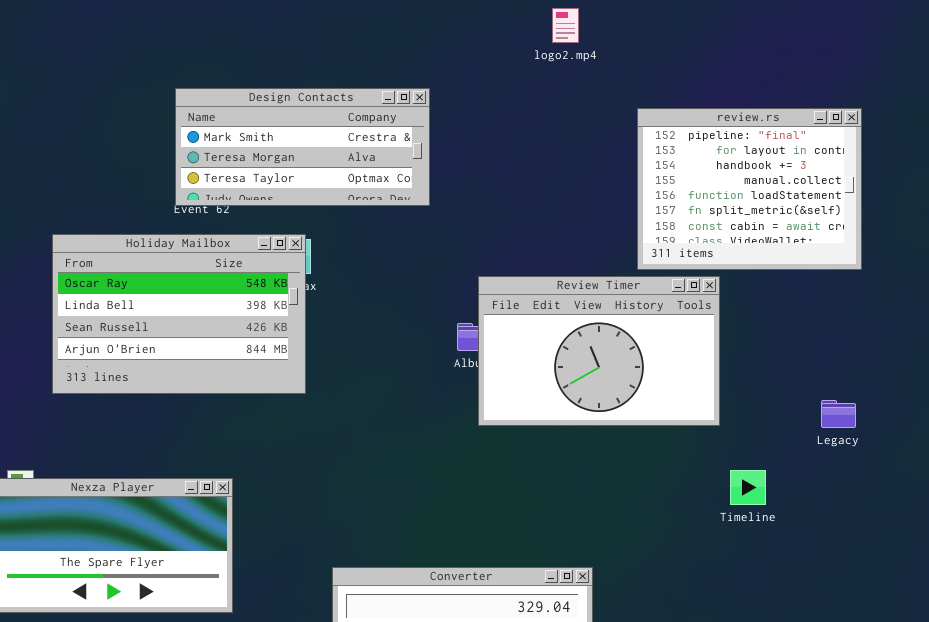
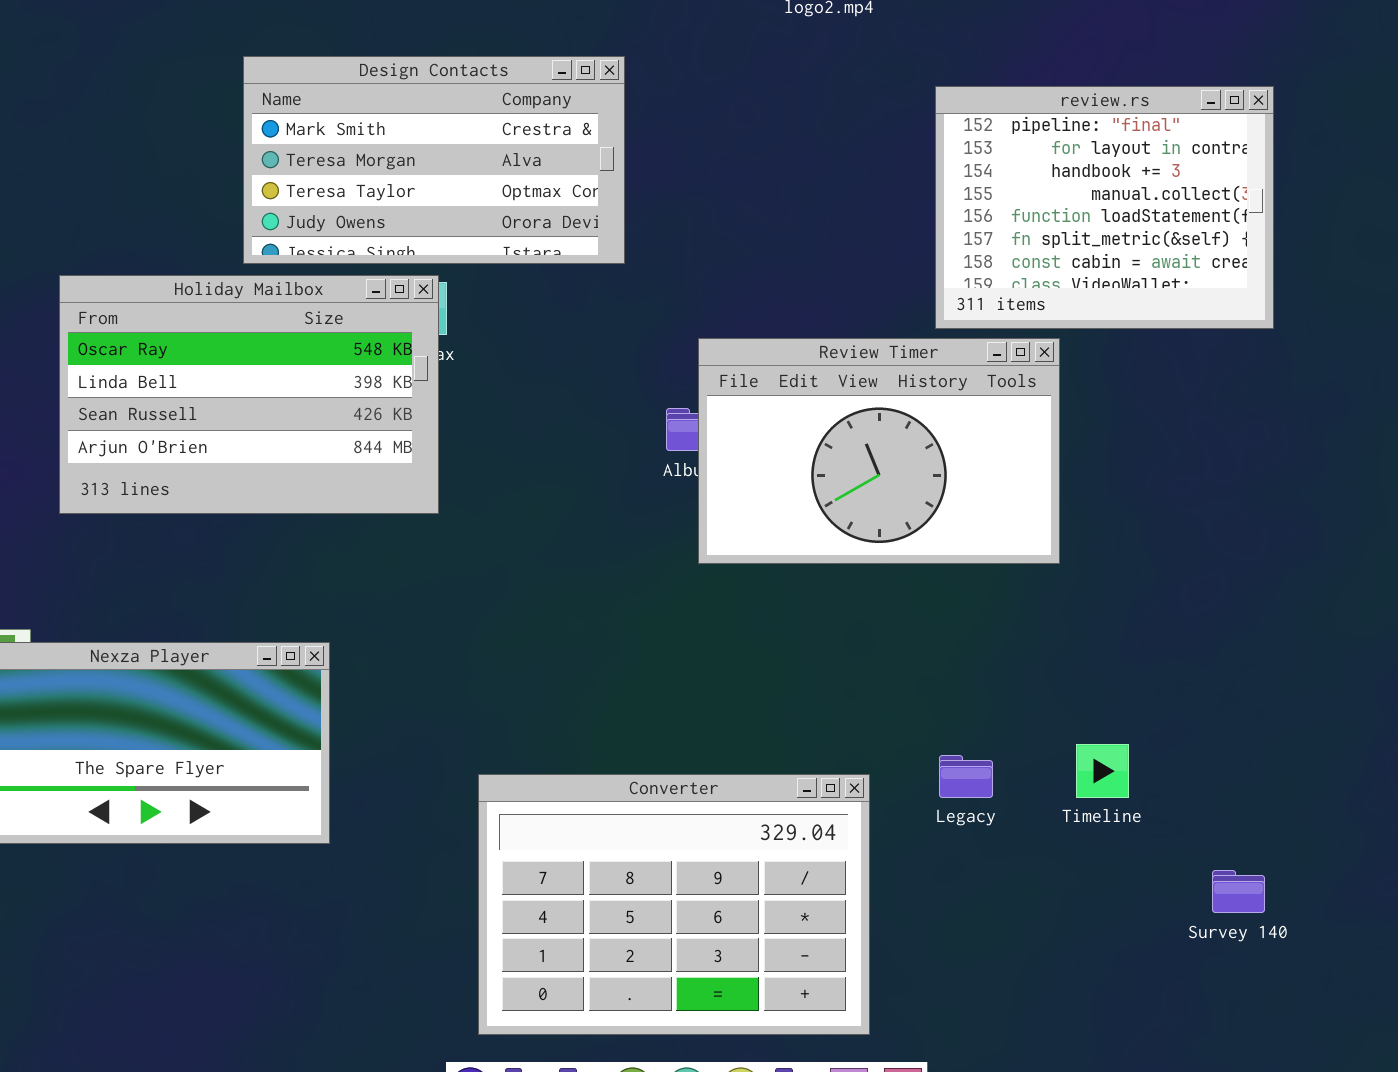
Design Contacts: [175,88,430,206] -> [243,56,625,264], resized
Legacy: [821,400,856,428] -> [939,755,993,798], moved
Timeline: [730,470,766,505] -> [1076,744,1129,798], moved

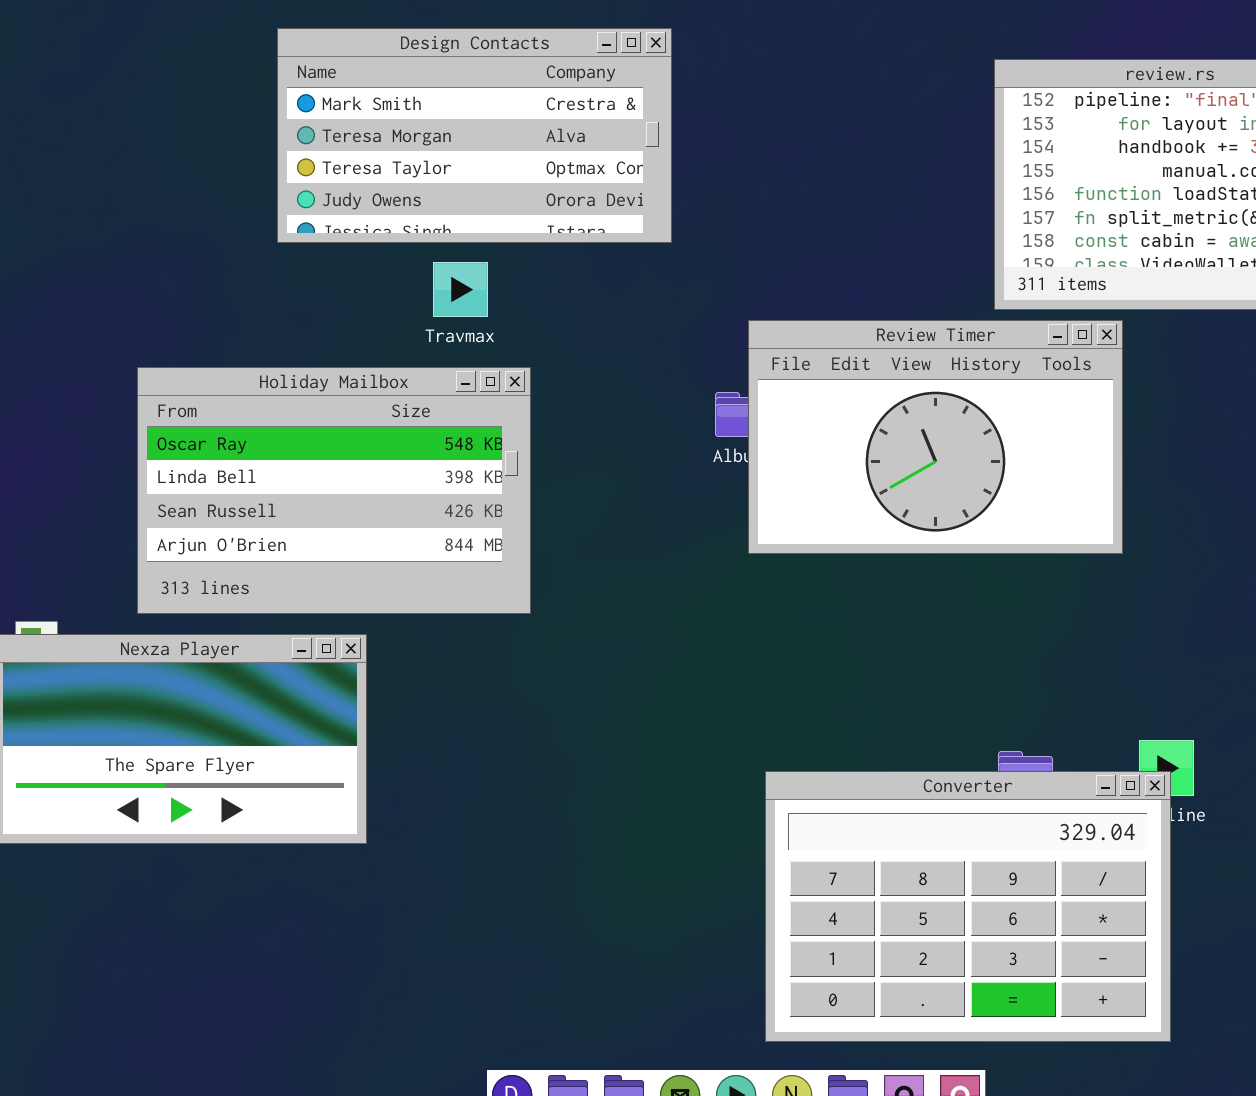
Holiday Mailbox: [59,275,439,514] -> [137,367,531,614], moved
Converter: [478,774,870,1035] -> [765,771,1171,1042], moved

